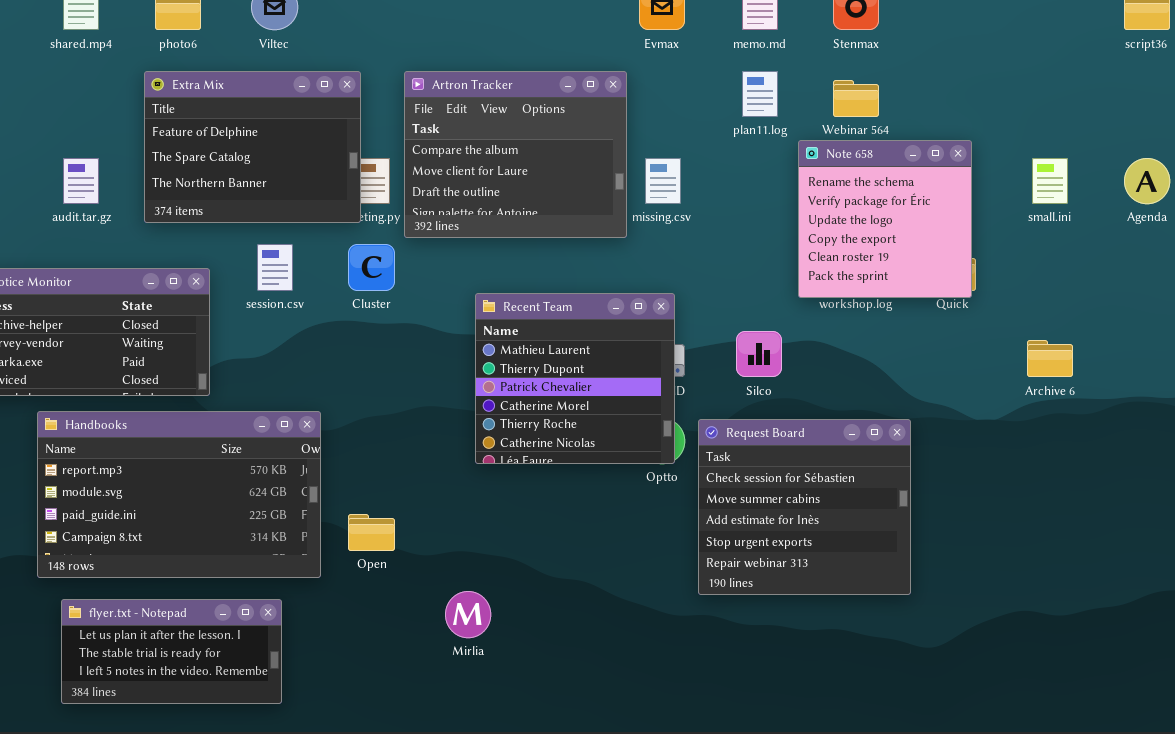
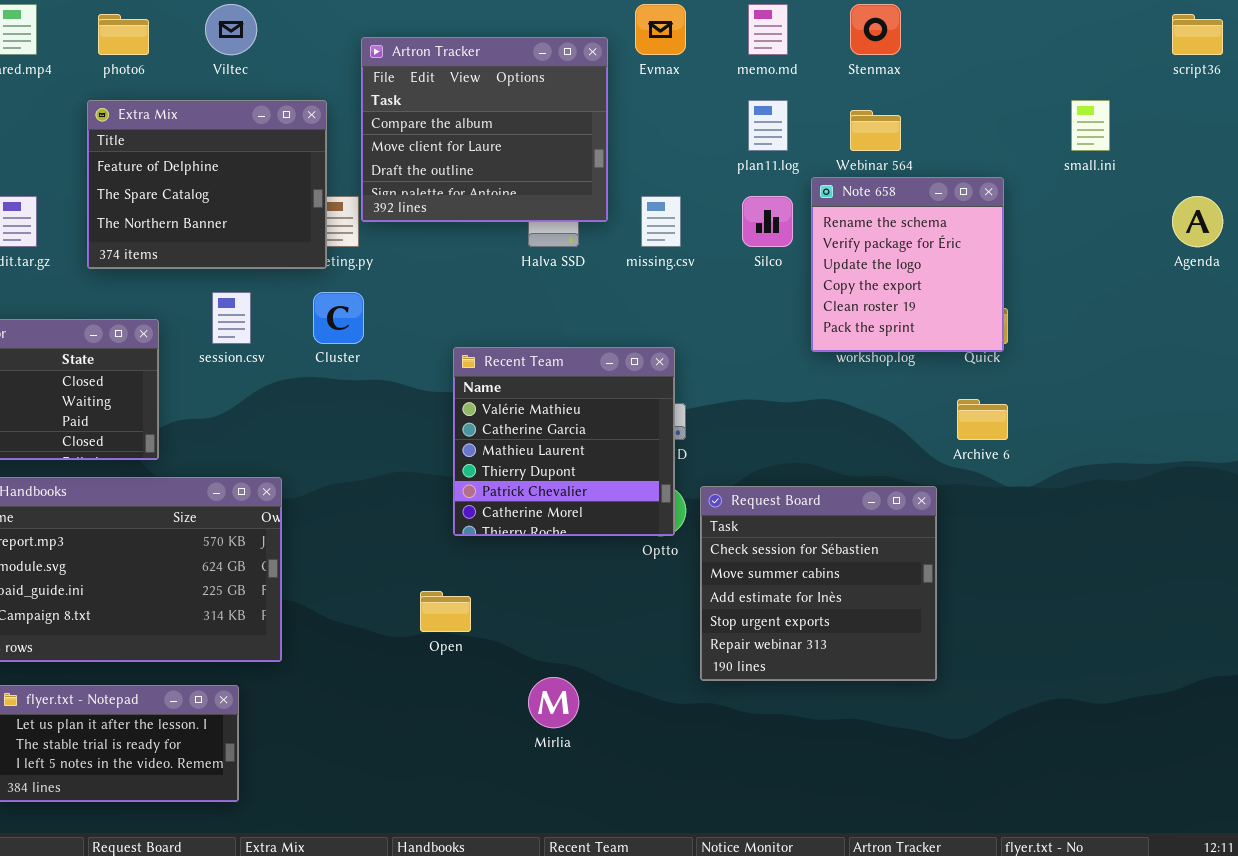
Artron Tracker: [404,71,627,238] -> [361,37,608,222], moved
small.ini: [1032,158,1068,204] -> [1071,100,1110,151], moved
Recent Team: [475,293,675,464] -> [453,347,675,536], scrolled up 2 rows
Silco: [736,331,782,377] -> [742,196,793,247], moved
Archive 6: [1027,340,1073,377] -> [957,399,1008,440], moved
Open: [348,514,395,551] -> [420,591,471,632], moved
Mirlia: [445,591,491,638] -> [528,677,579,728], moved

